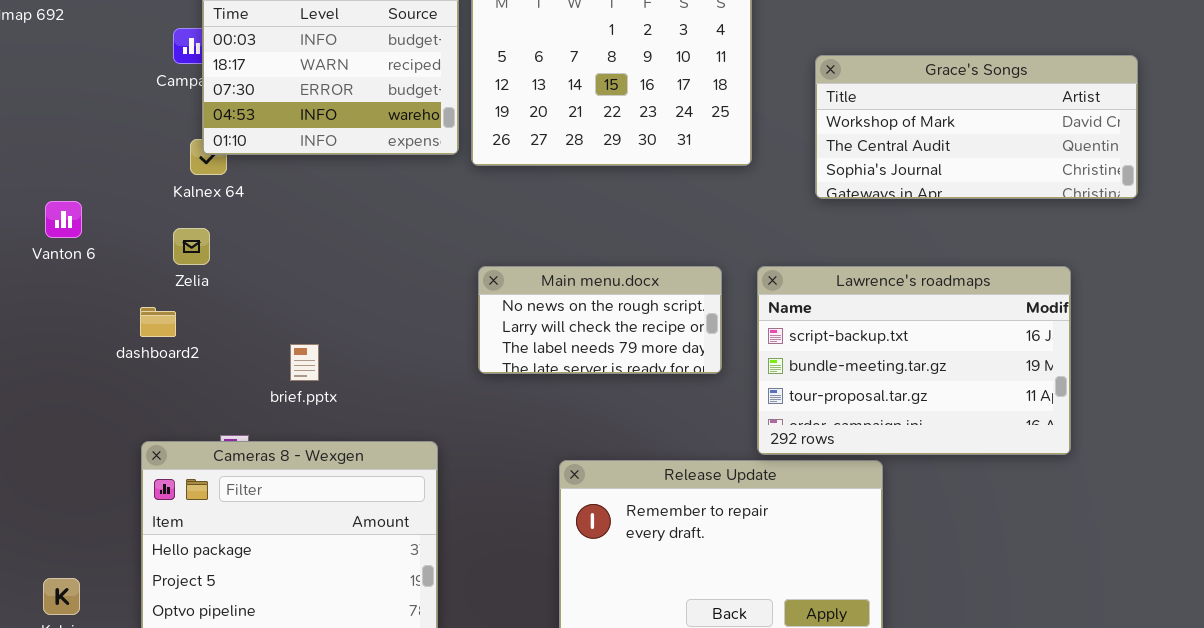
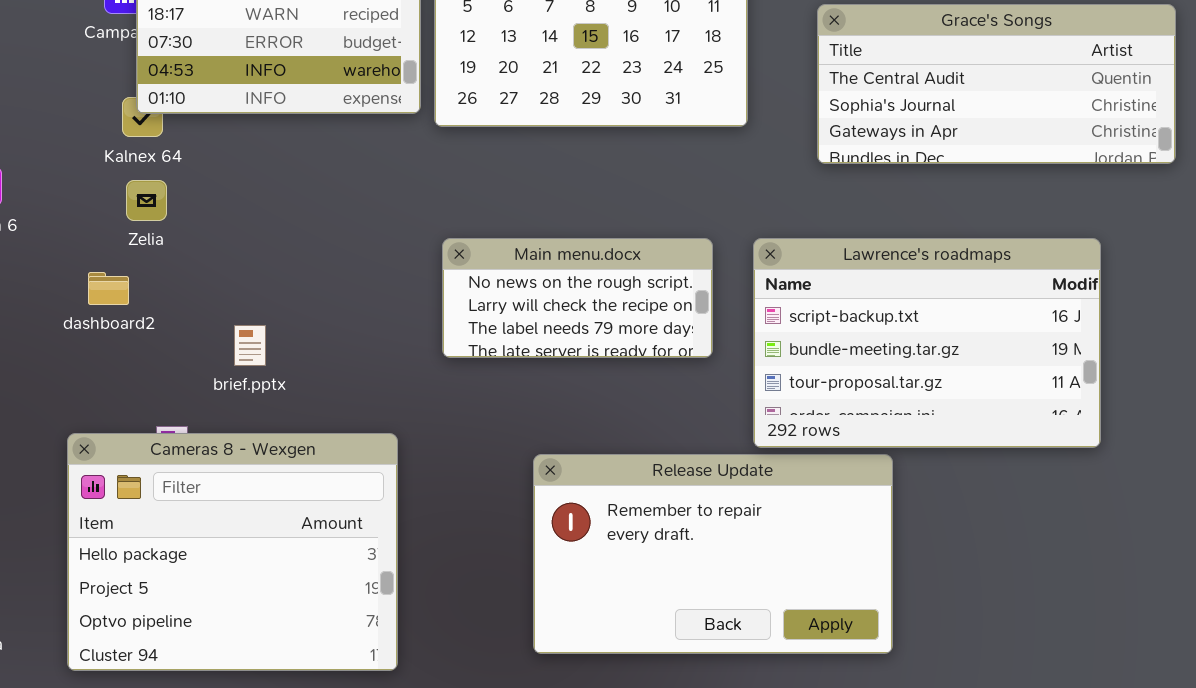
Grace's Songs: [815,55,1138,199] -> [817,4,1176,164], scrolled down 1 row
Zelia: [173,228,210,265] -> [126,180,167,221], moved
dashboard2: [140,307,176,337] -> [88,272,129,305], moved

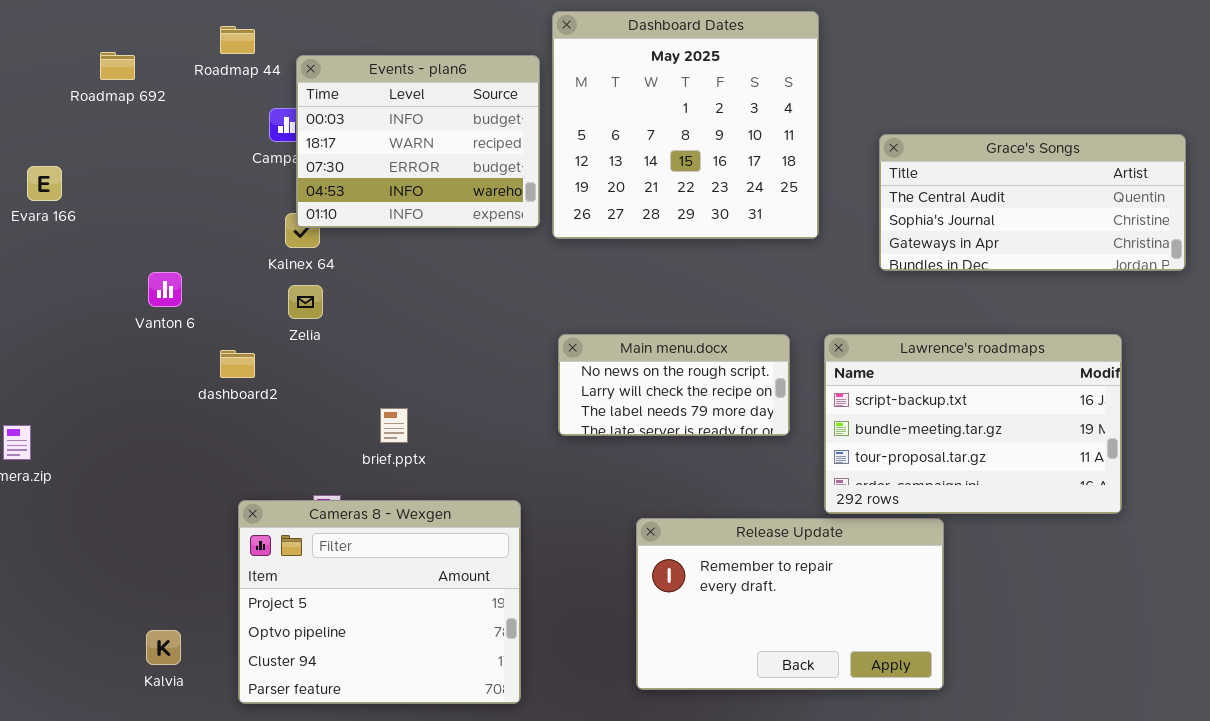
dashboard2: [88,272,129,305] -> [220,350,255,378], moved
Cameras 8 - Wexgen: [67,433,398,671] -> [238,500,521,704], scrolled down 1 row

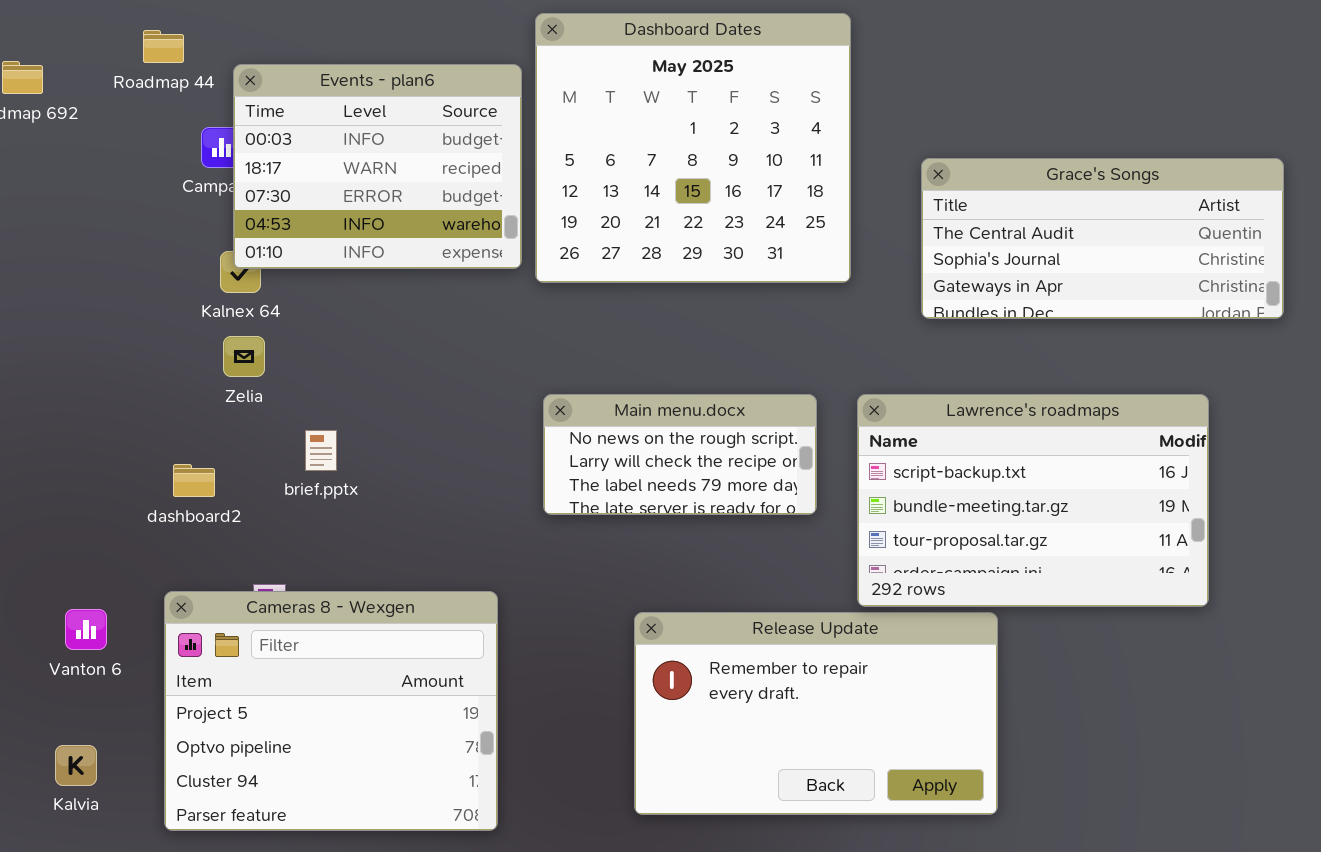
Vanton 6: [148,272,182,307] -> [65,609,107,650], moved
dashboard2: [220,350,255,378] -> [173,464,215,497], moved
brief.pptx: [380,408,408,443] -> [305,430,337,471], moved

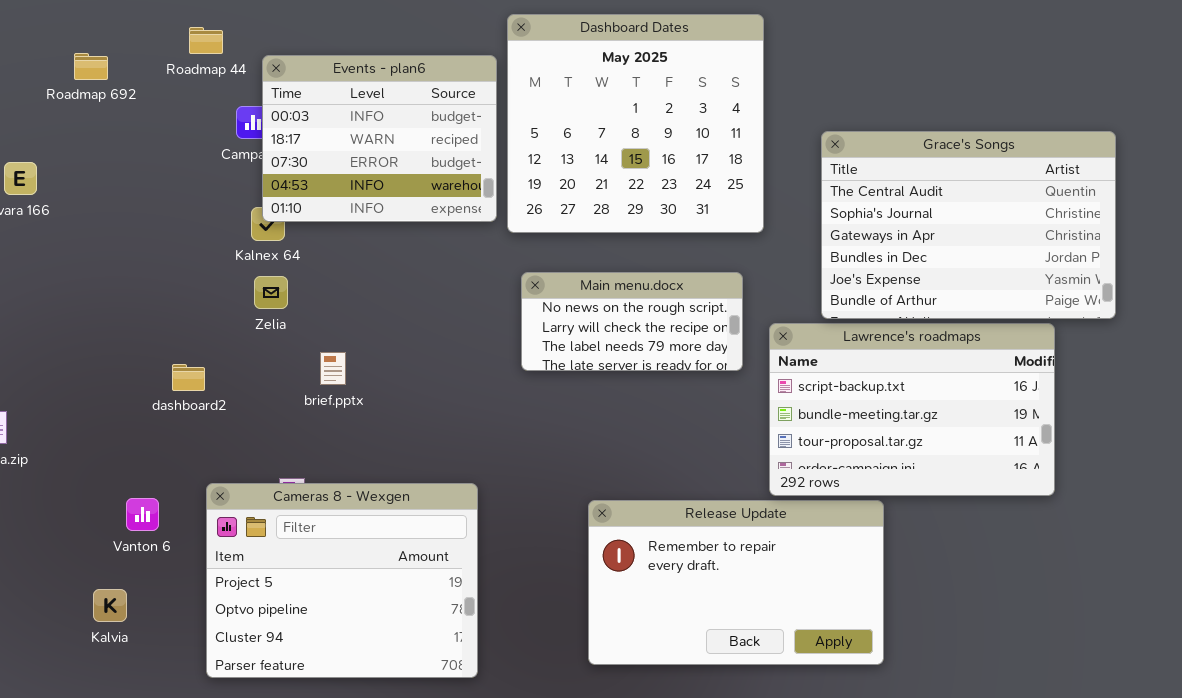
Grace's Songs: [921,158,1284,319] -> [821,131,1116,319], resized
Main menu.docx: [543,394,817,515] -> [521,272,743,371], moved
dashboard2: [173,464,215,497] -> [172,364,205,391], moved
Kalvia: [55,745,97,786] -> [93,589,127,622], moved

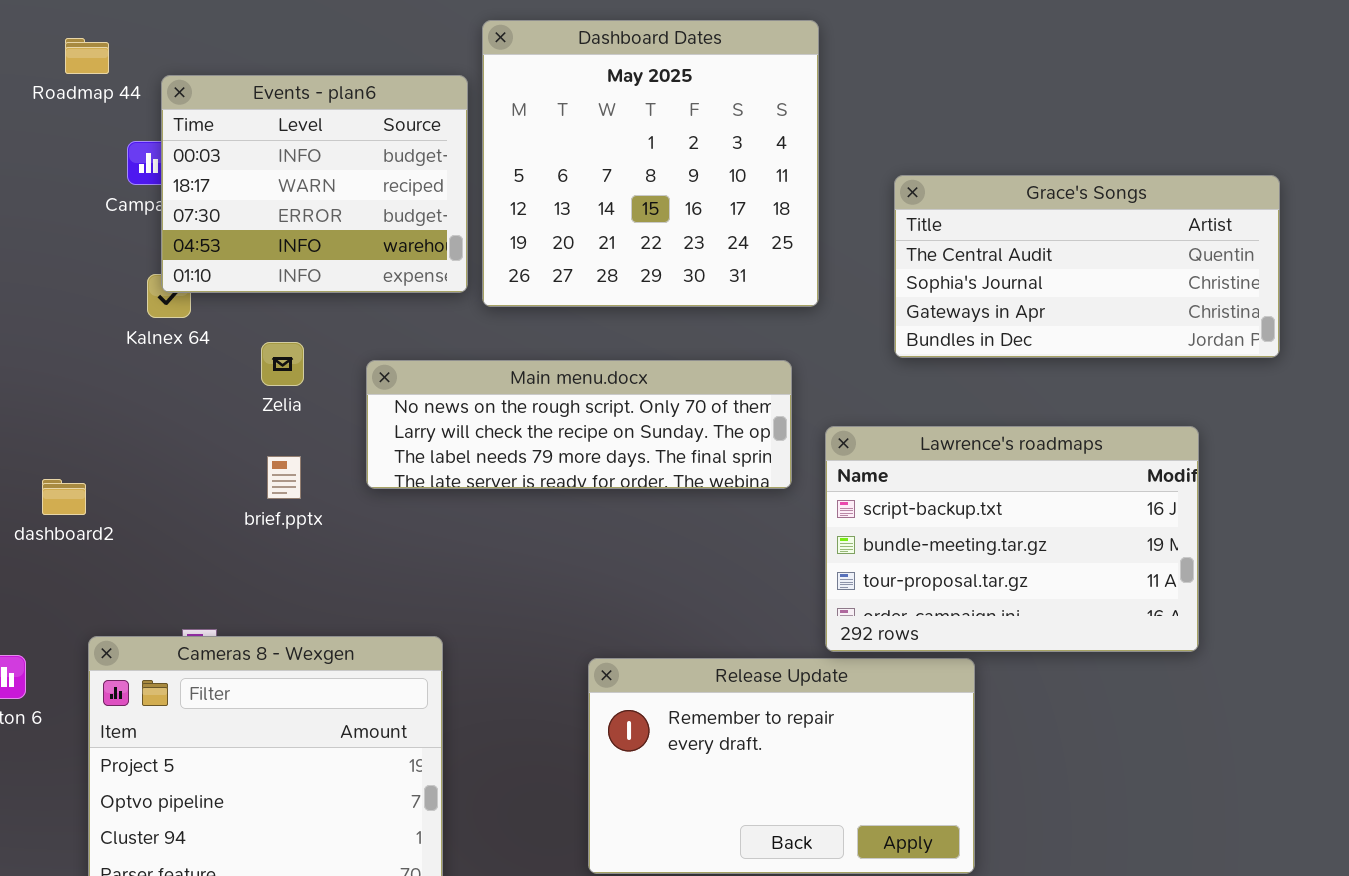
Grace's Songs: [821,131,1116,319] -> [894,175,1280,358], resized
Main menu.docx: [521,272,743,371] -> [366,360,792,489], resized
Zelia: [254,276,288,309] -> [261,342,304,386], moved
brief.pptx: [320,352,346,385] -> [267,456,301,499], moved

